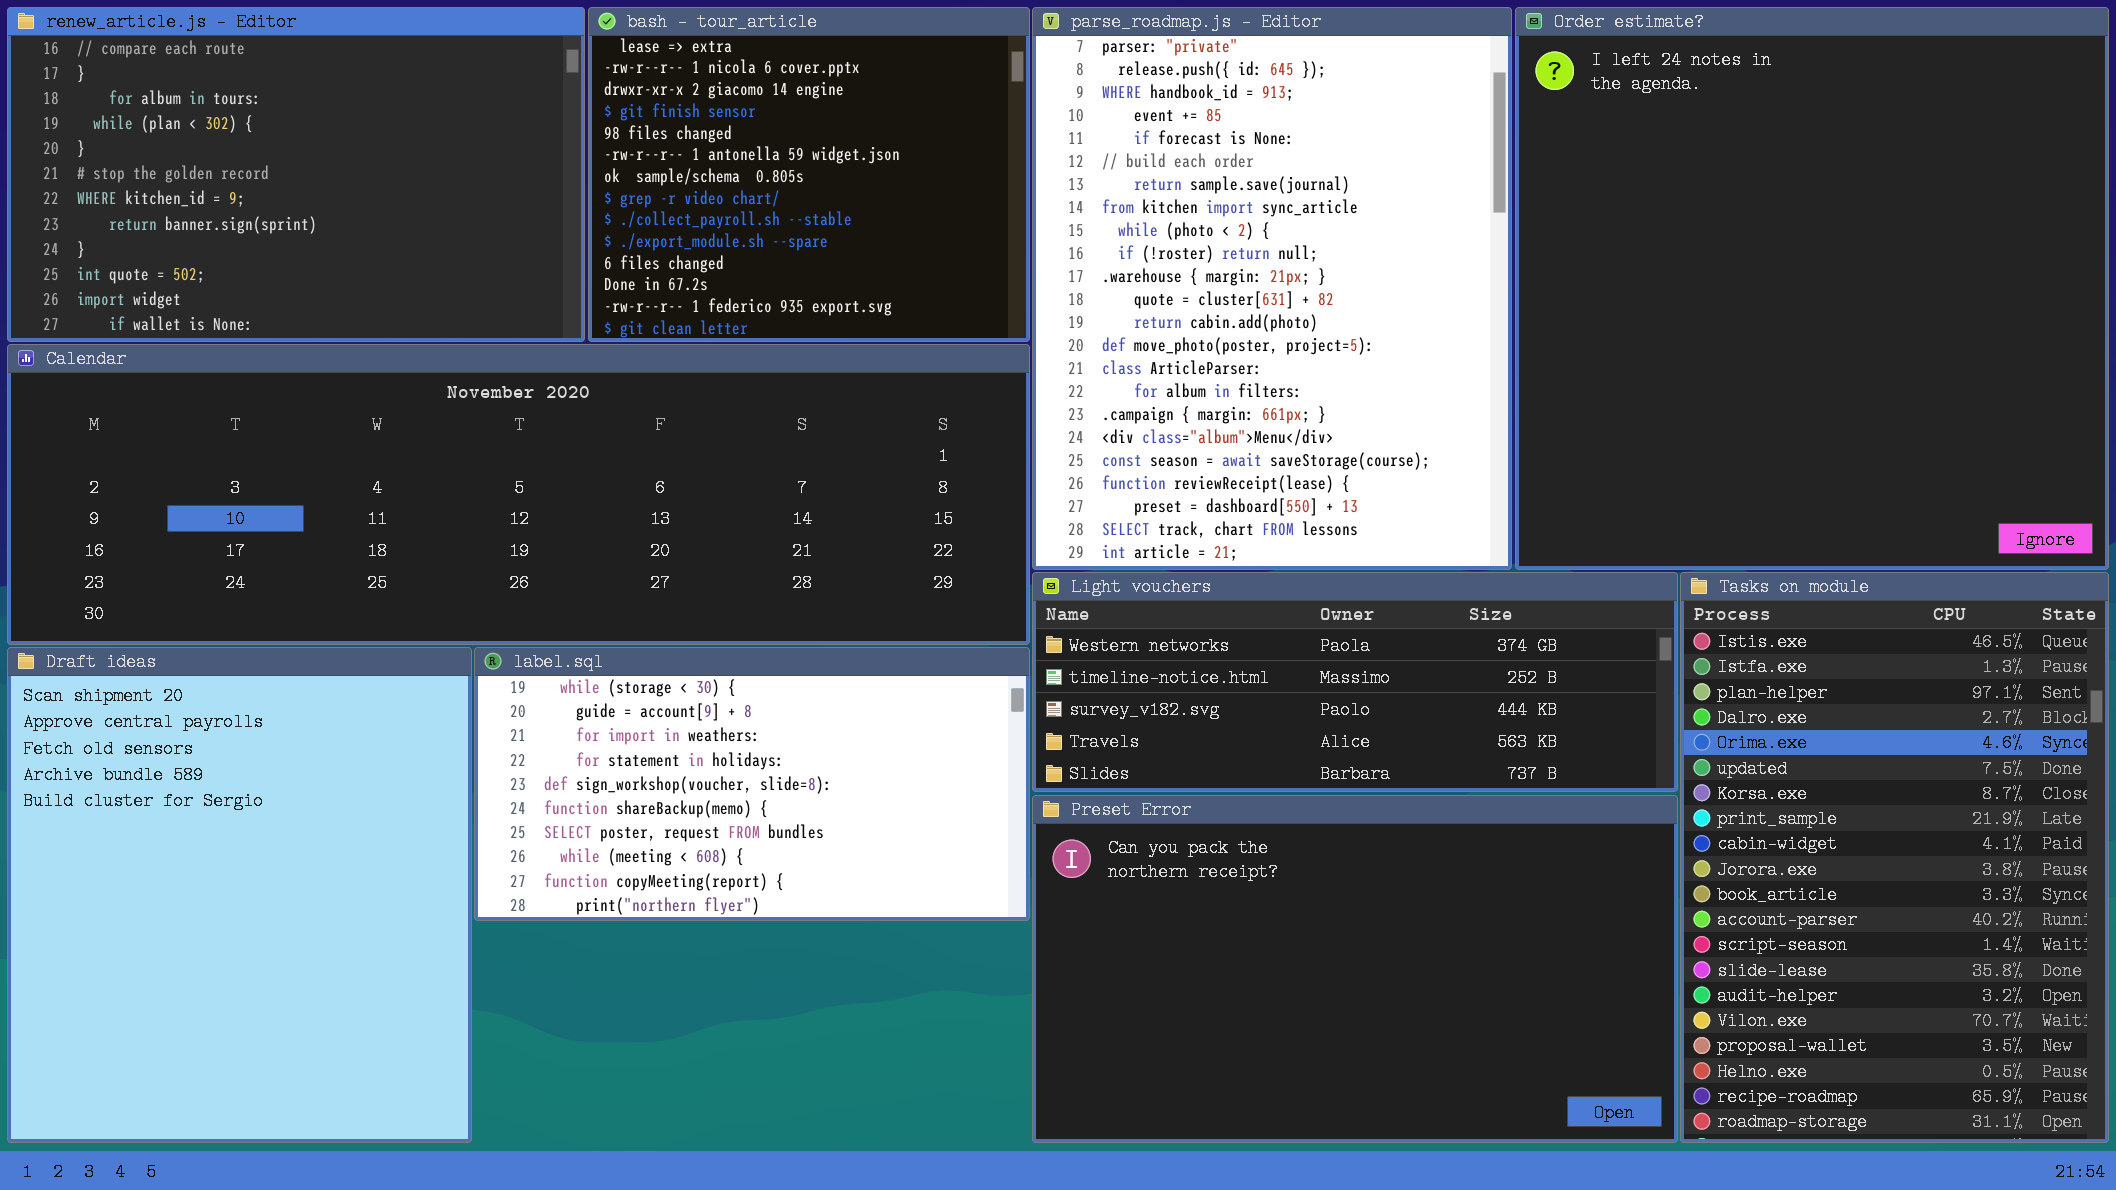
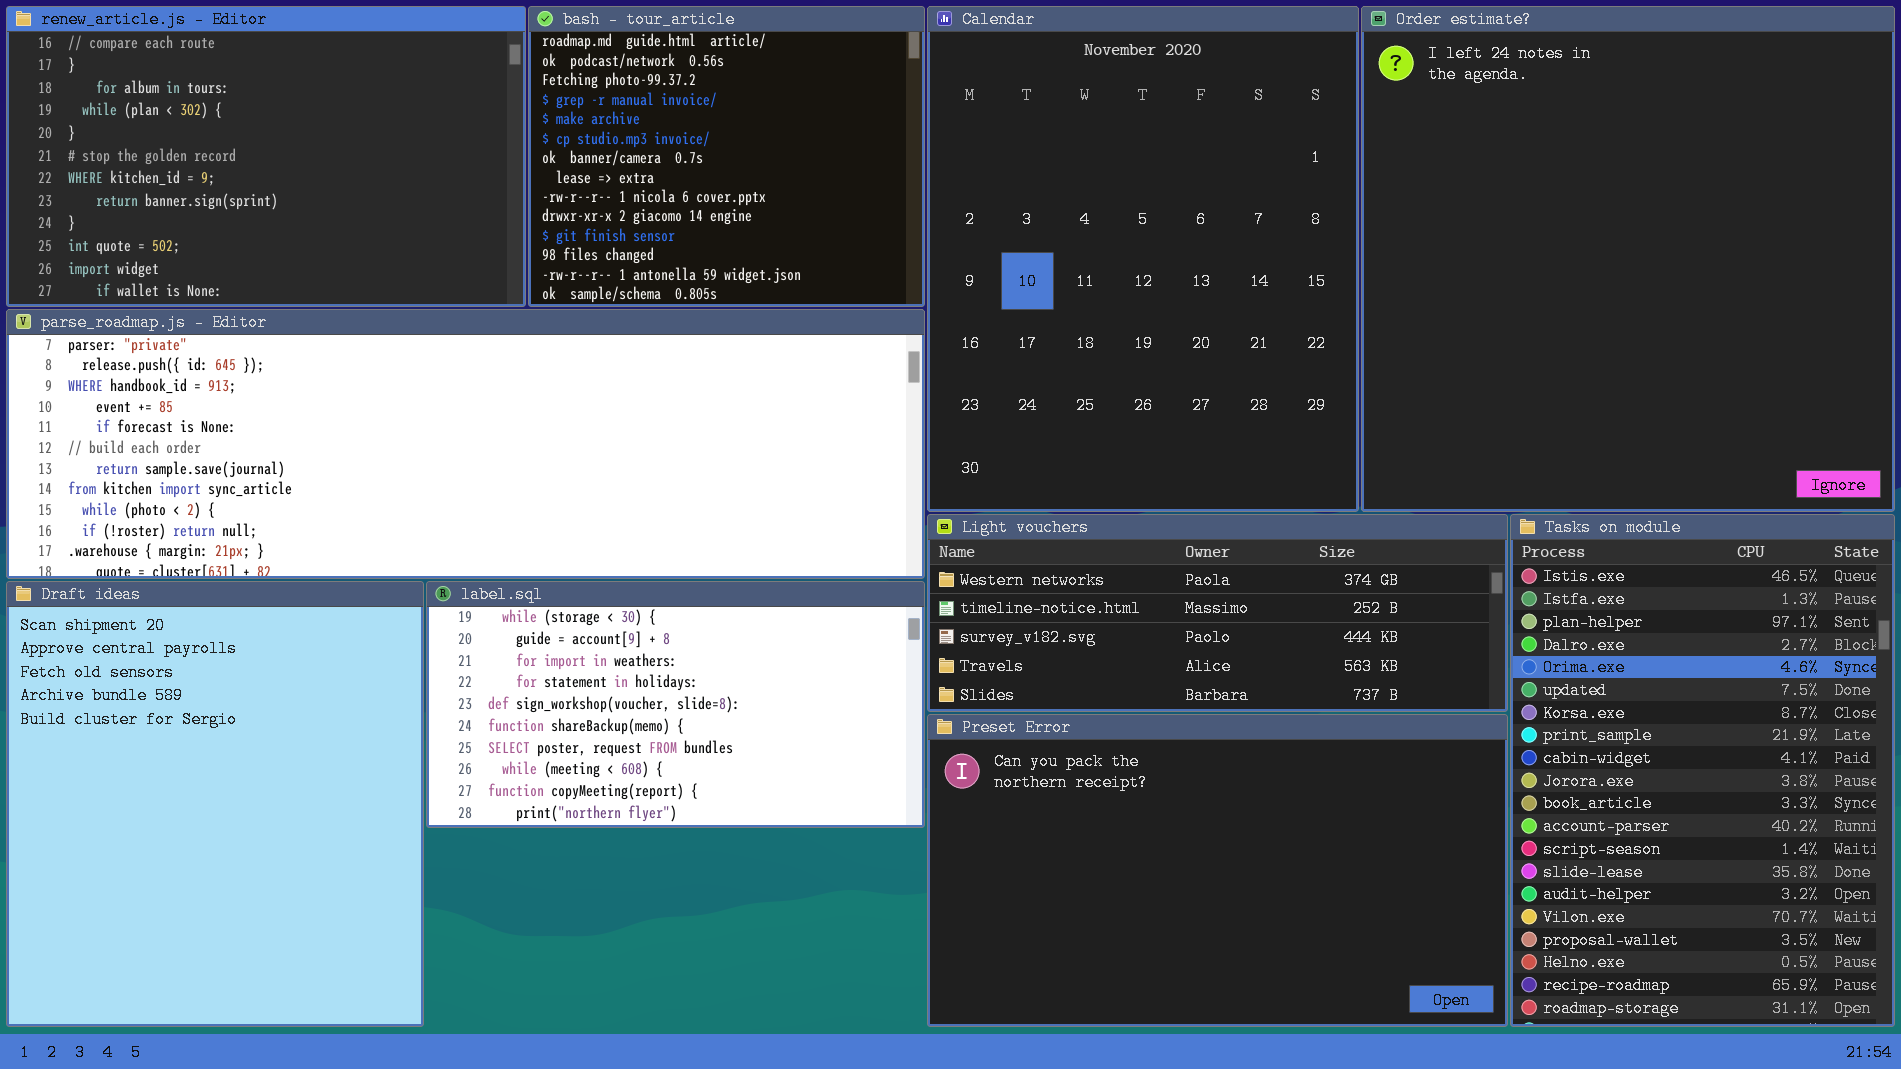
bash - tour_article: [588,7,1030,342] -> [528,6,925,307], scrolled up 7 rows
parse_roadmap.js - Editor: [1032,7,1512,570] -> [6,309,925,579], moved, resized
Calendar: [7,344,1030,645] -> [927,6,1359,512], moved, resized

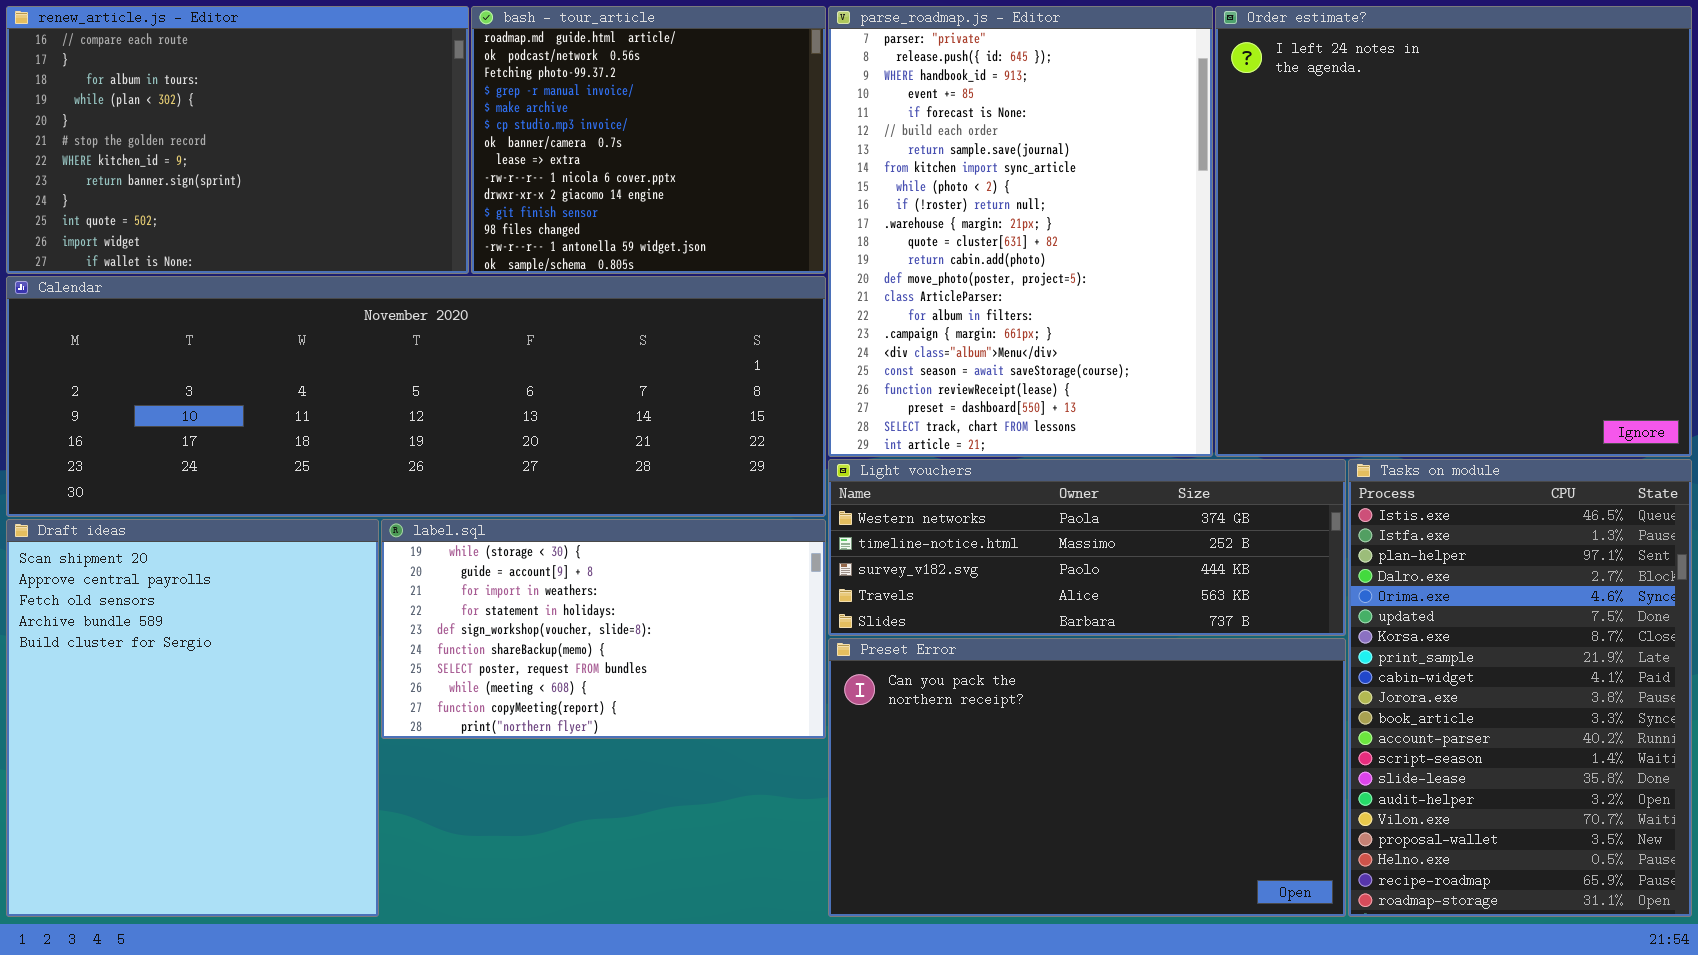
Calendar: [927,6,1359,512] -> [6,276,826,517], moved, resized
parse_roadmap.js - Editor: [6,309,925,579] -> [828,6,1213,457], moved, resized

